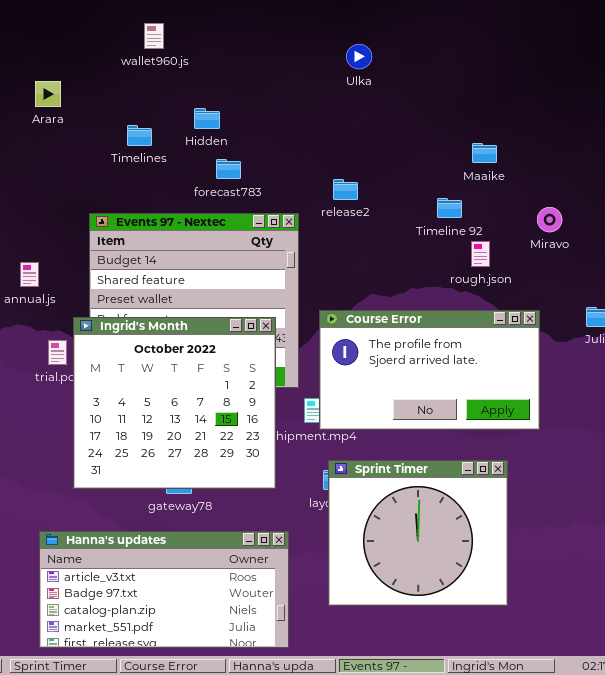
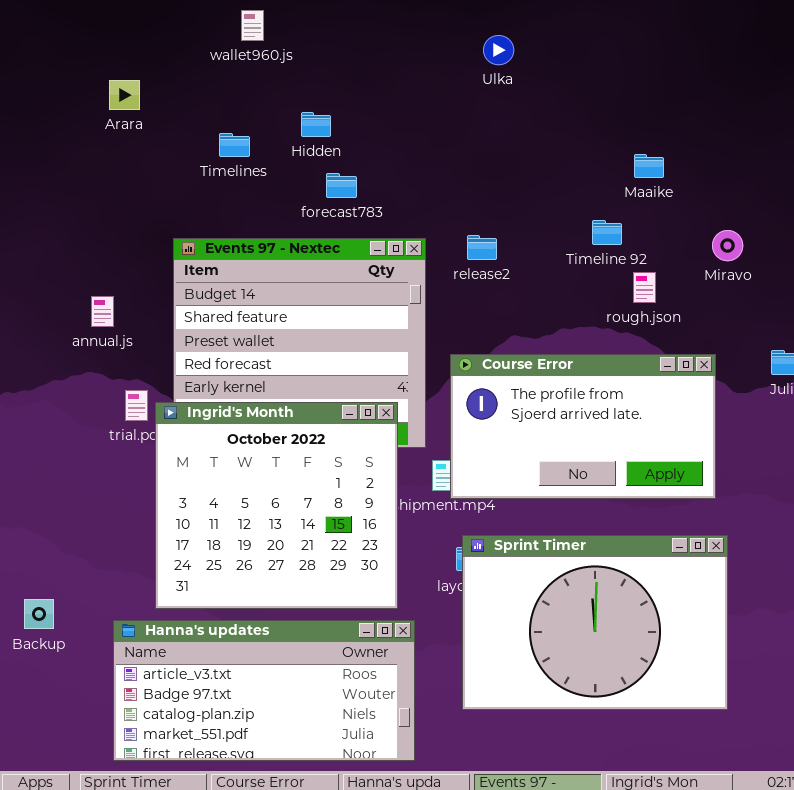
release2: [333,179,358,200] -> [467,235,497,260], moved
Ingrid's Month: [73,317,276,489] -> [155,402,398,609], moved
Sprint Timer: [328,460,508,606] -> [462,535,728,710], resized

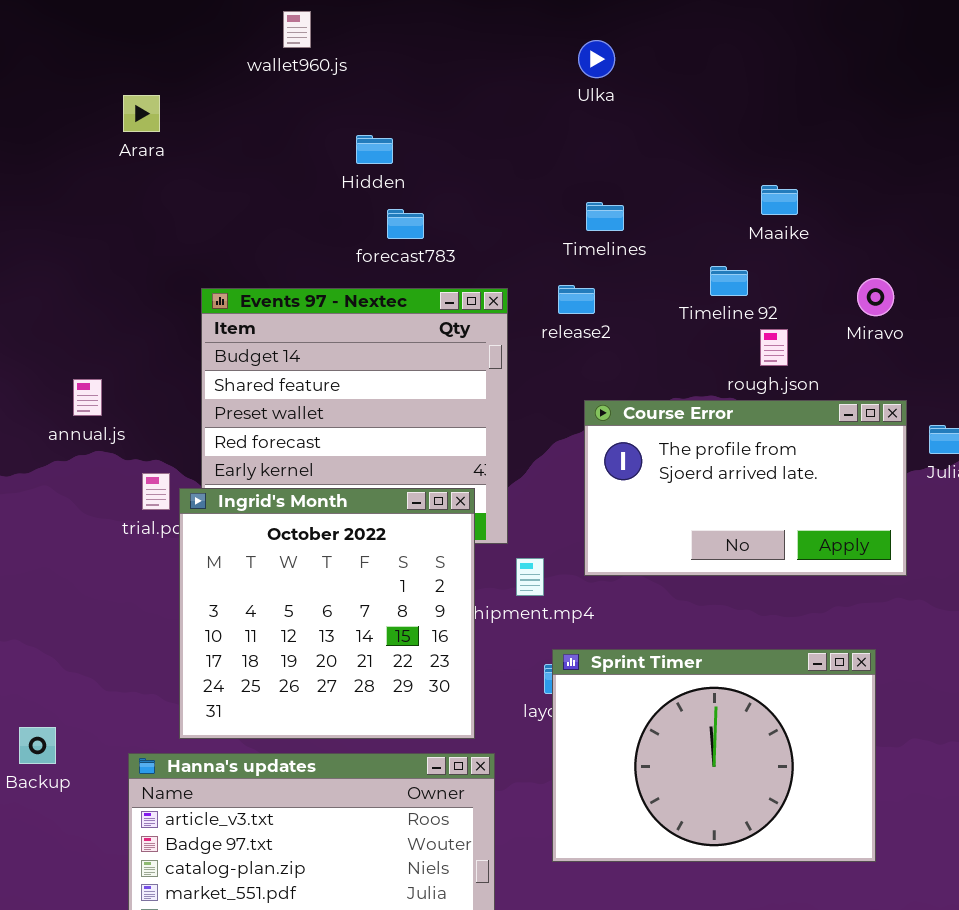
Timelines: [219,133,250,157] -> [586,202,624,231], moved
annual.js: [91,296,114,327] -> [73,379,102,416], moved
Course Error: [450,354,716,499] -> [584,400,907,576], moved

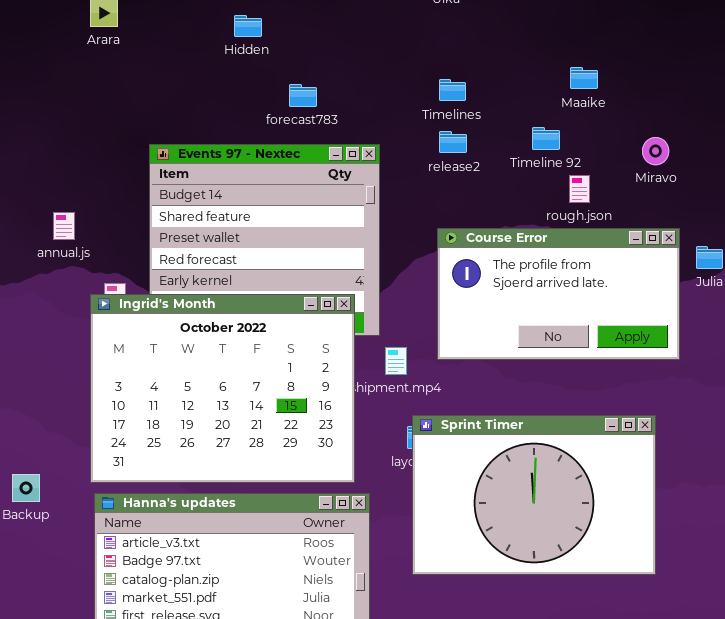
Hidden: [356,135,393,164] -> [234,15,262,37], moved
release2: [558,285,595,314] -> [439,131,467,153], moved
Ingrid's Month: [179,488,475,739] -> [90,294,355,483], resized

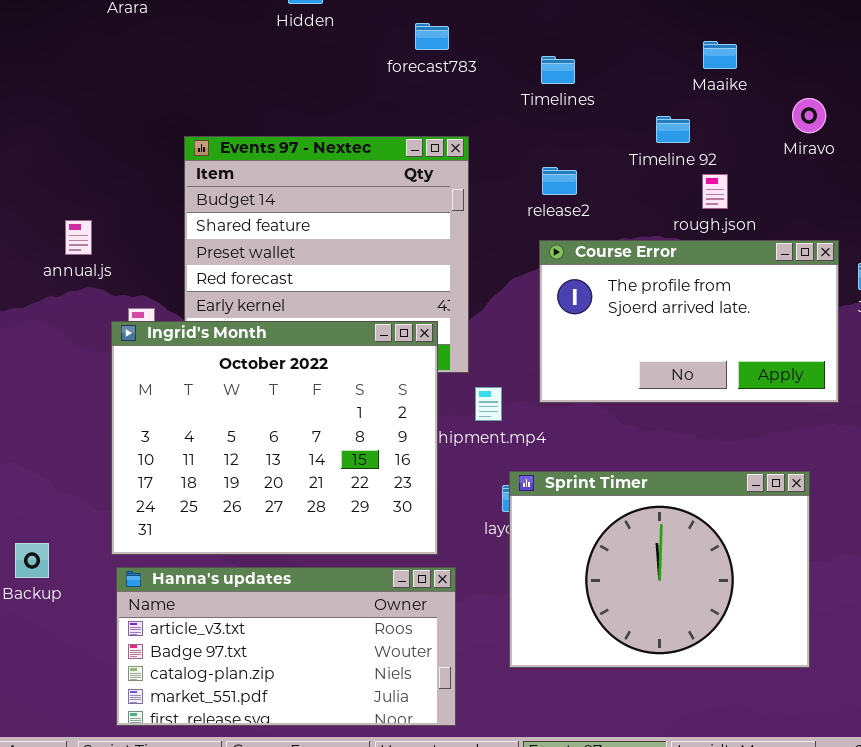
forecast783: [289,84,317,107] -> [415,23,449,50], moved
release2: [439,131,467,153] -> [542,167,577,195], moved
Miravo: [642,137,669,165] -> [792,98,826,133], moved

